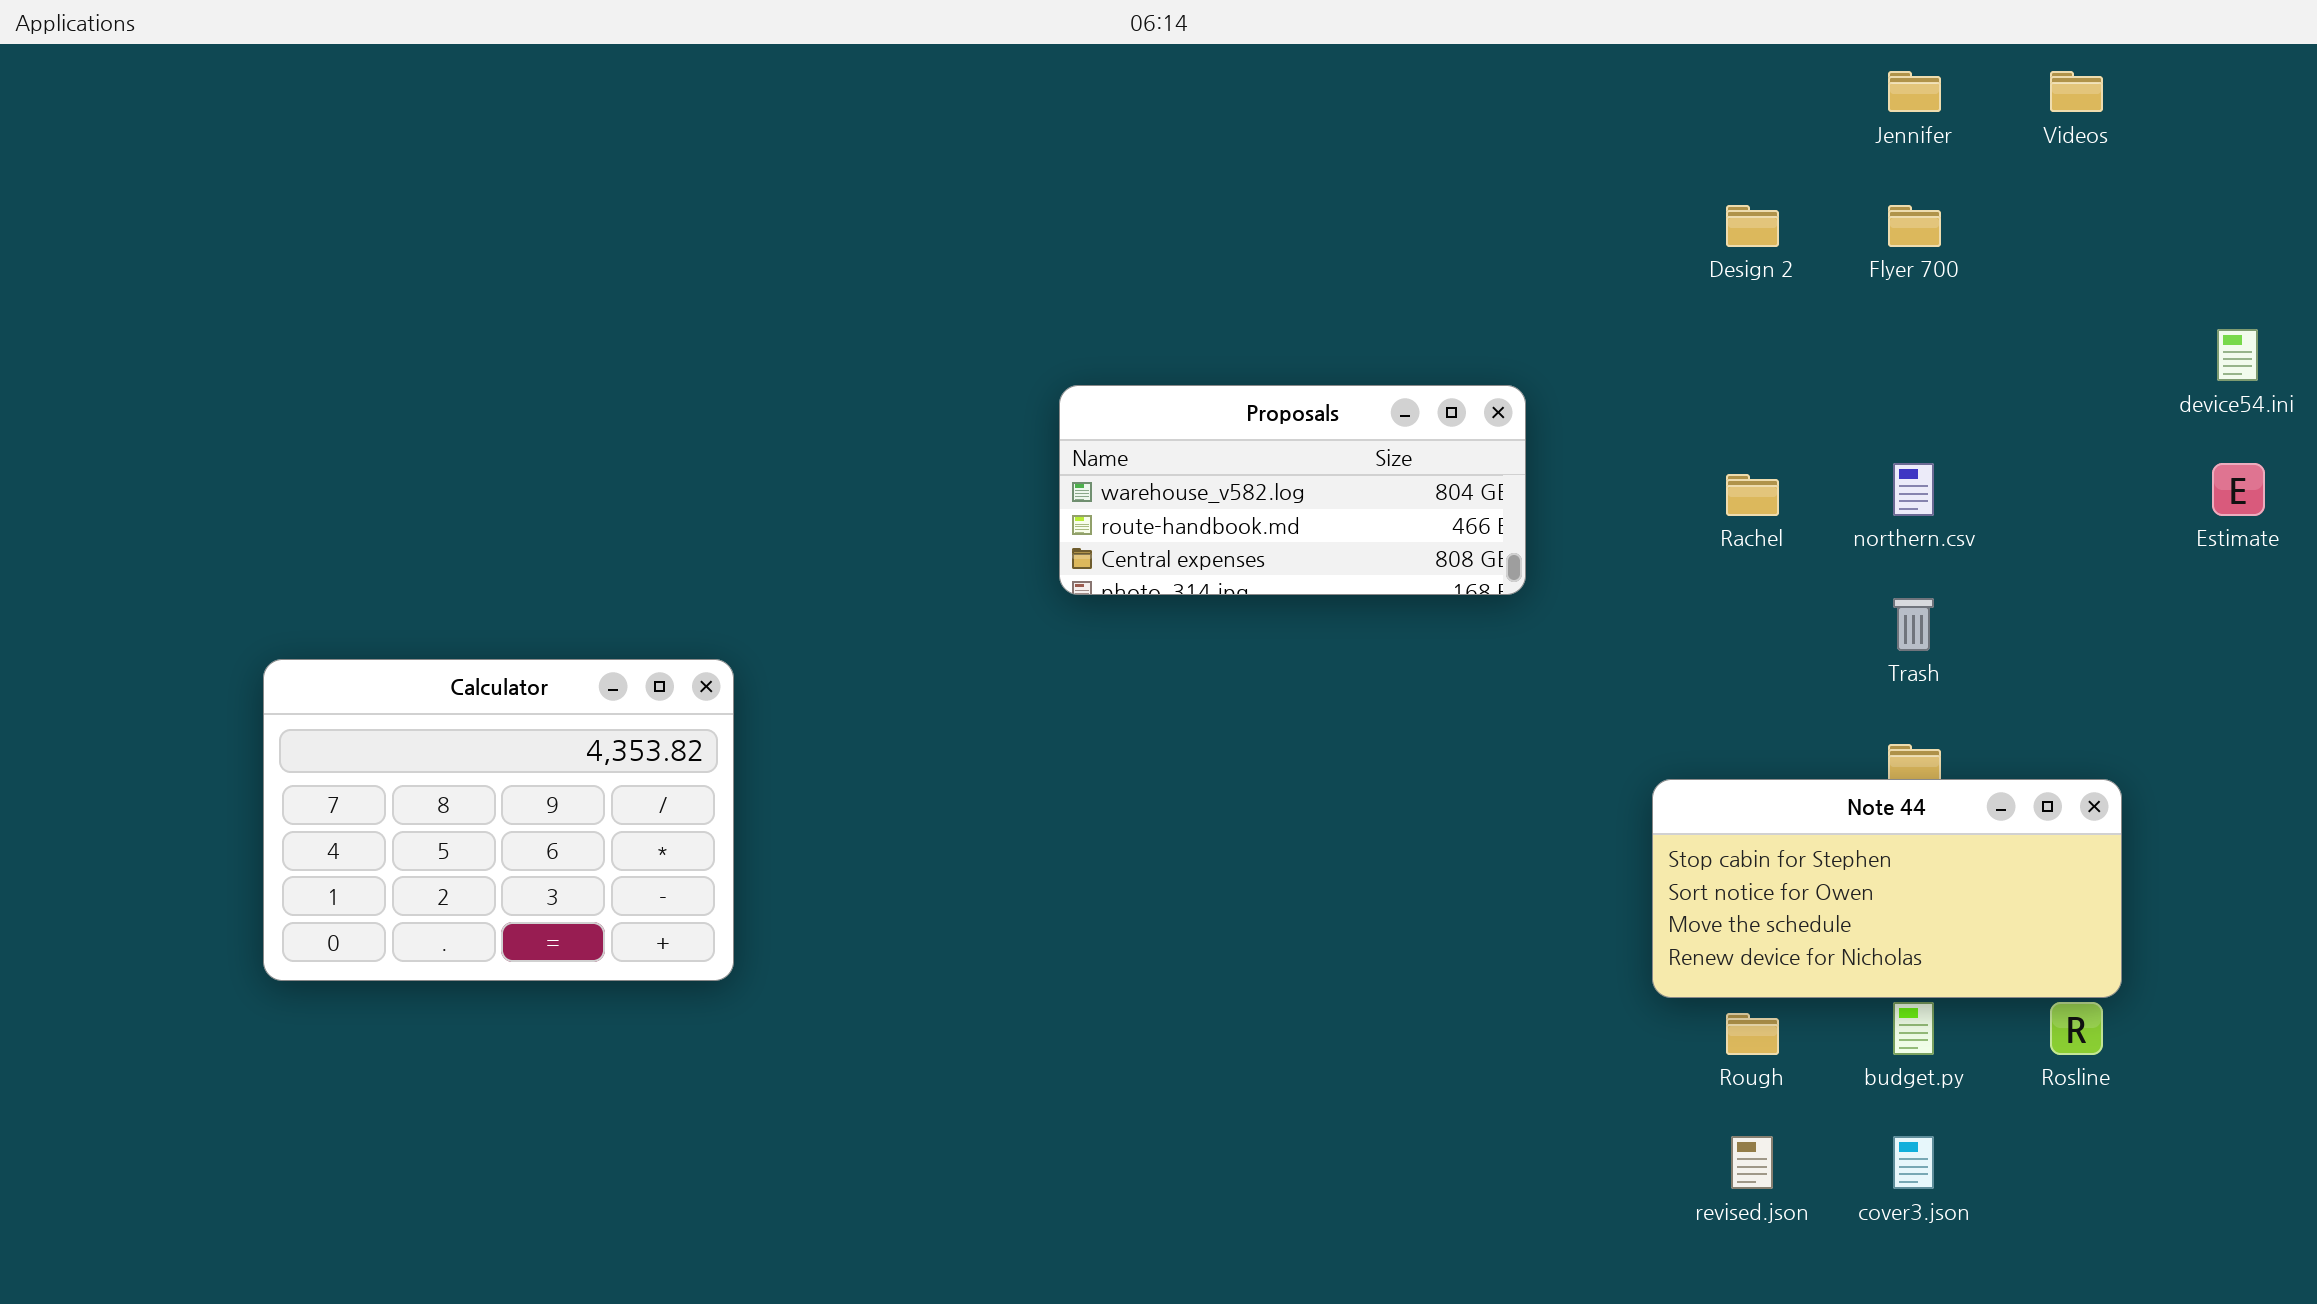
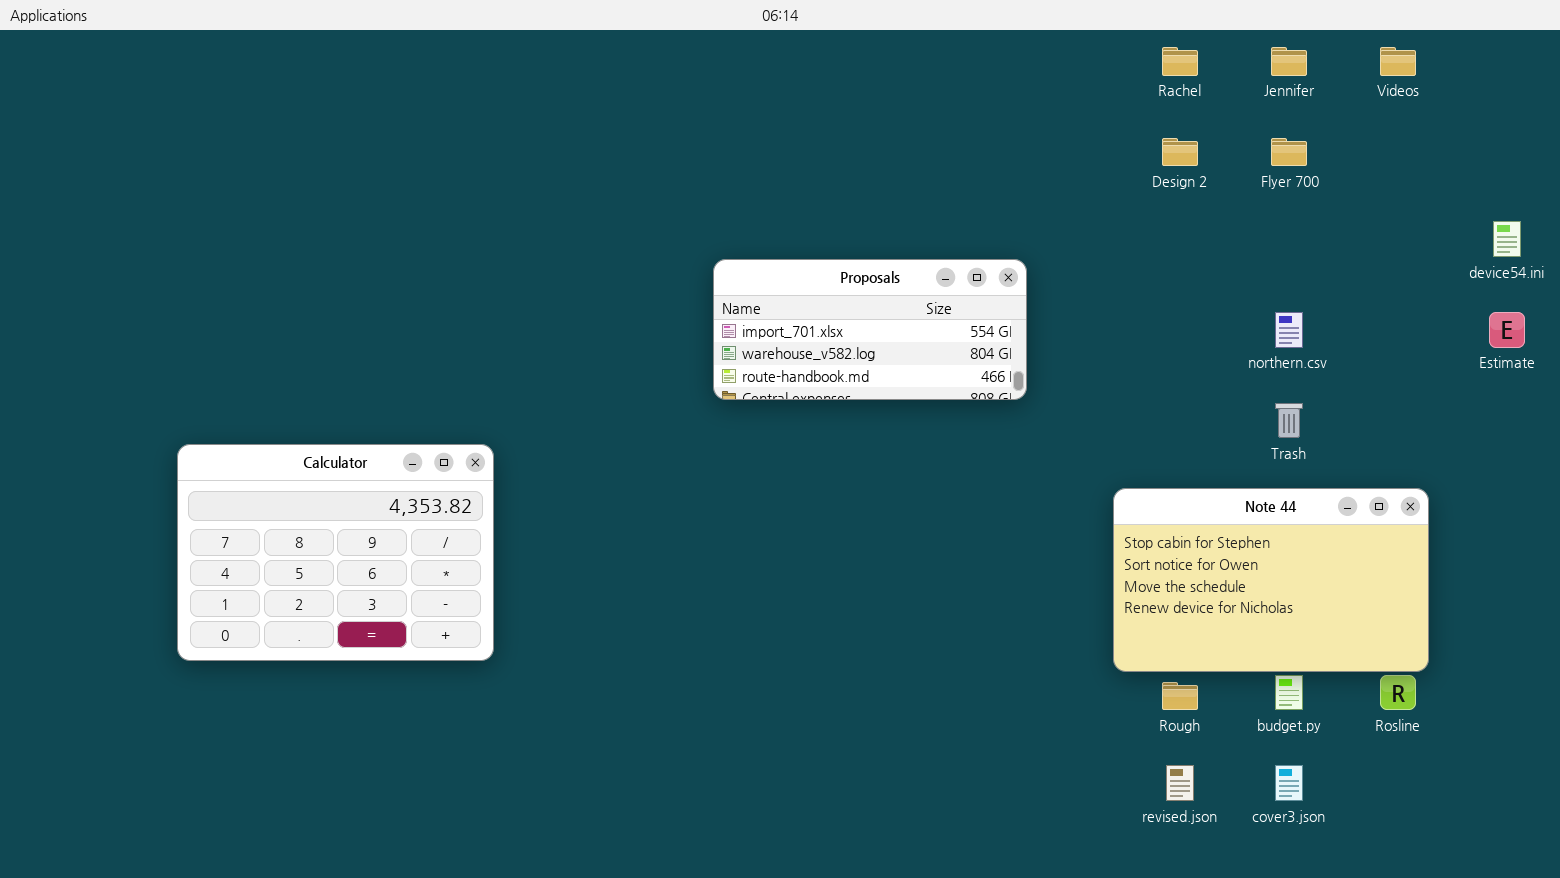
Proposals: [1059,385,1526,595] -> [713,259,1027,400], scrolled up 1 row
Rachel: [1726,474,1779,516] -> [1162,47,1198,76], moved
Note 44: [1652,779,2122,998] -> [1113,488,1429,672], resized

